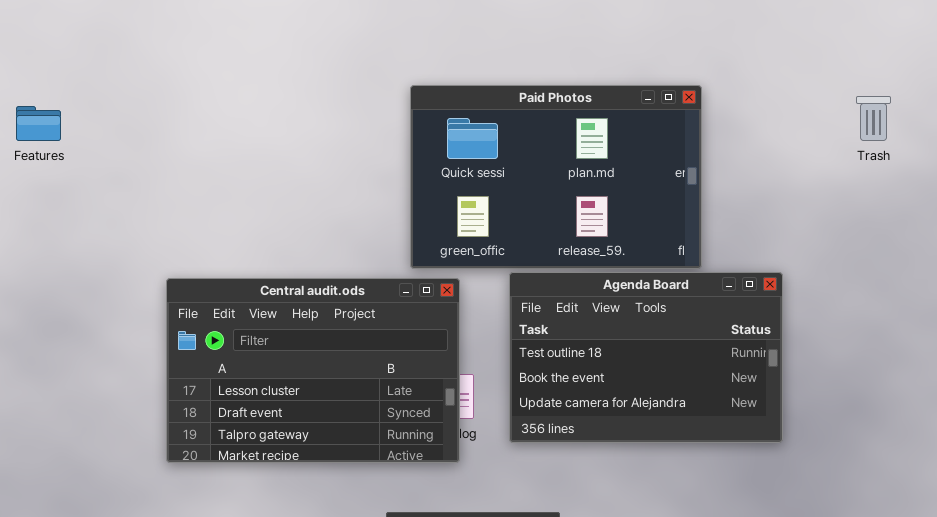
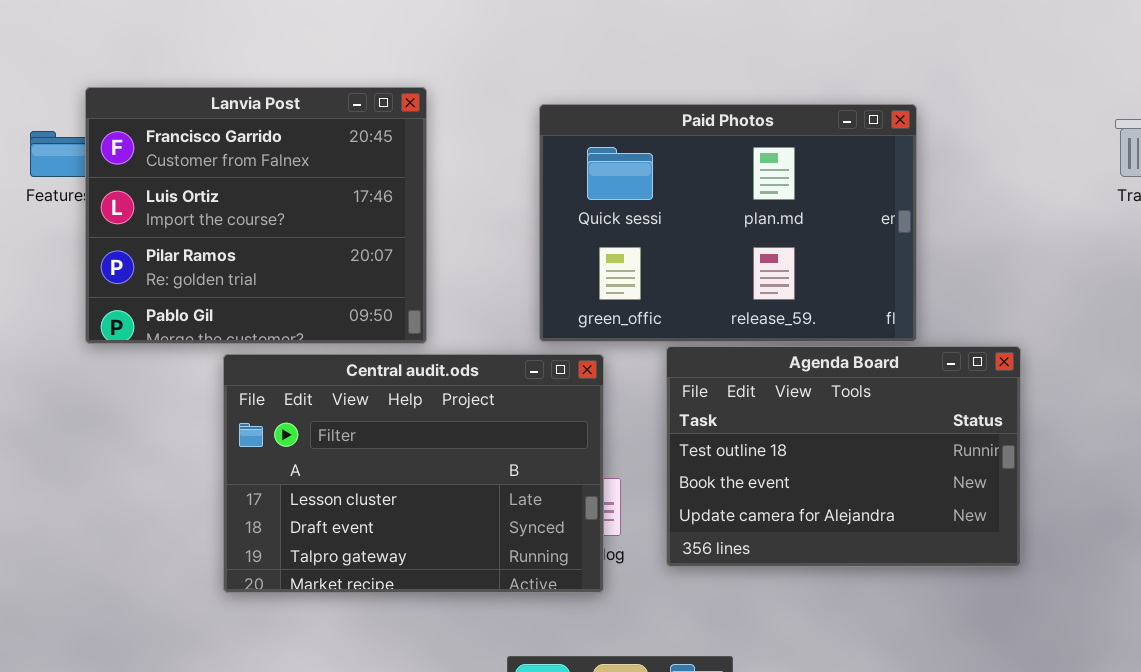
Lanvia Post: none -> [85,87,427,344], opened

